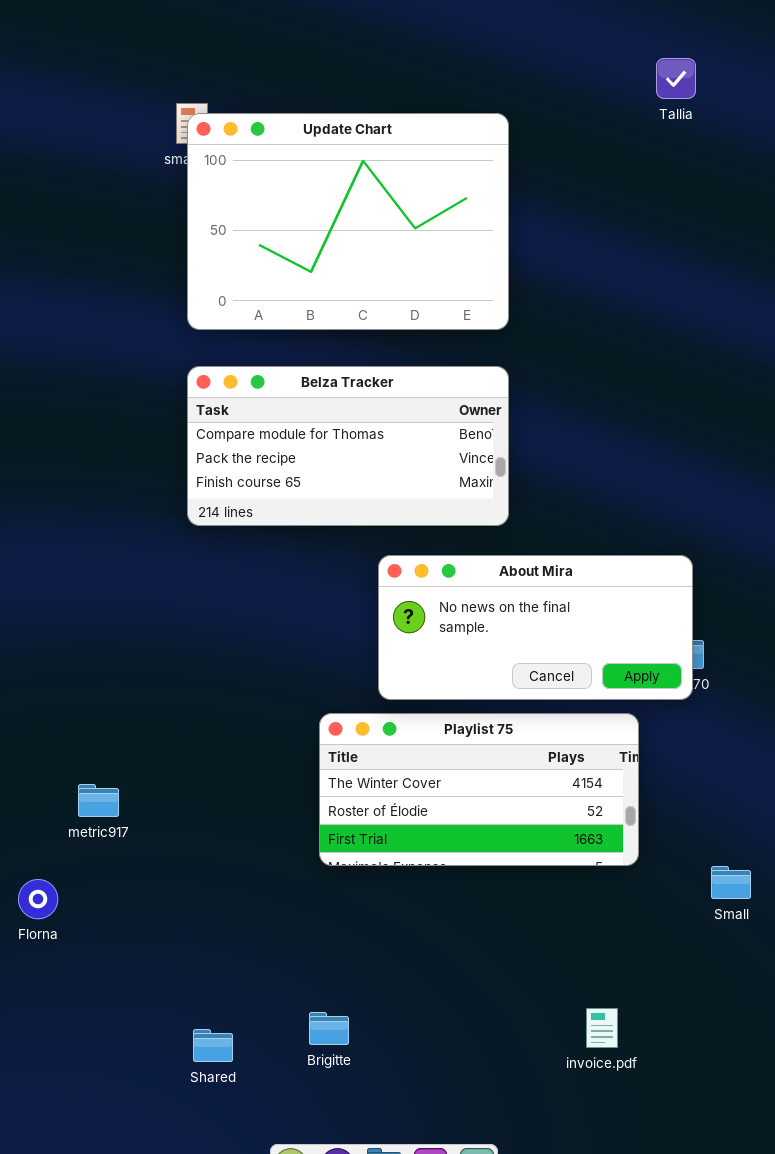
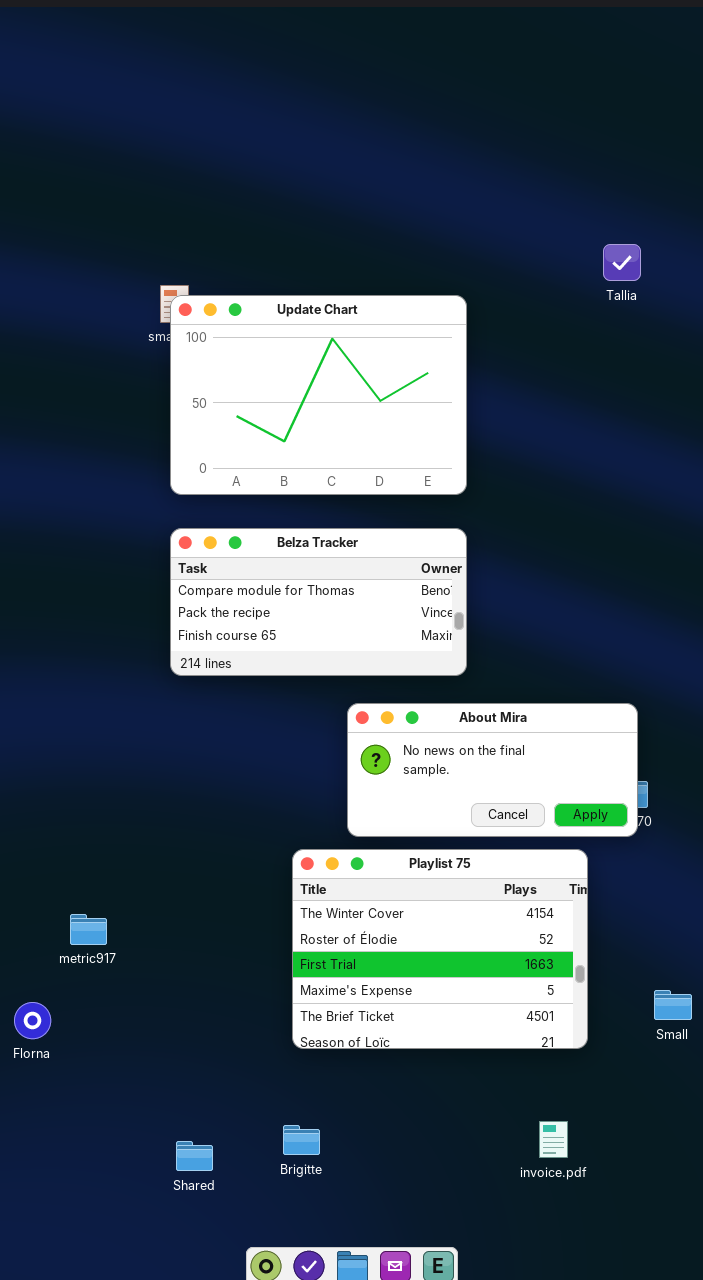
Playlist 75: [319,713,639,866] -> [292,849,588,1049], resized

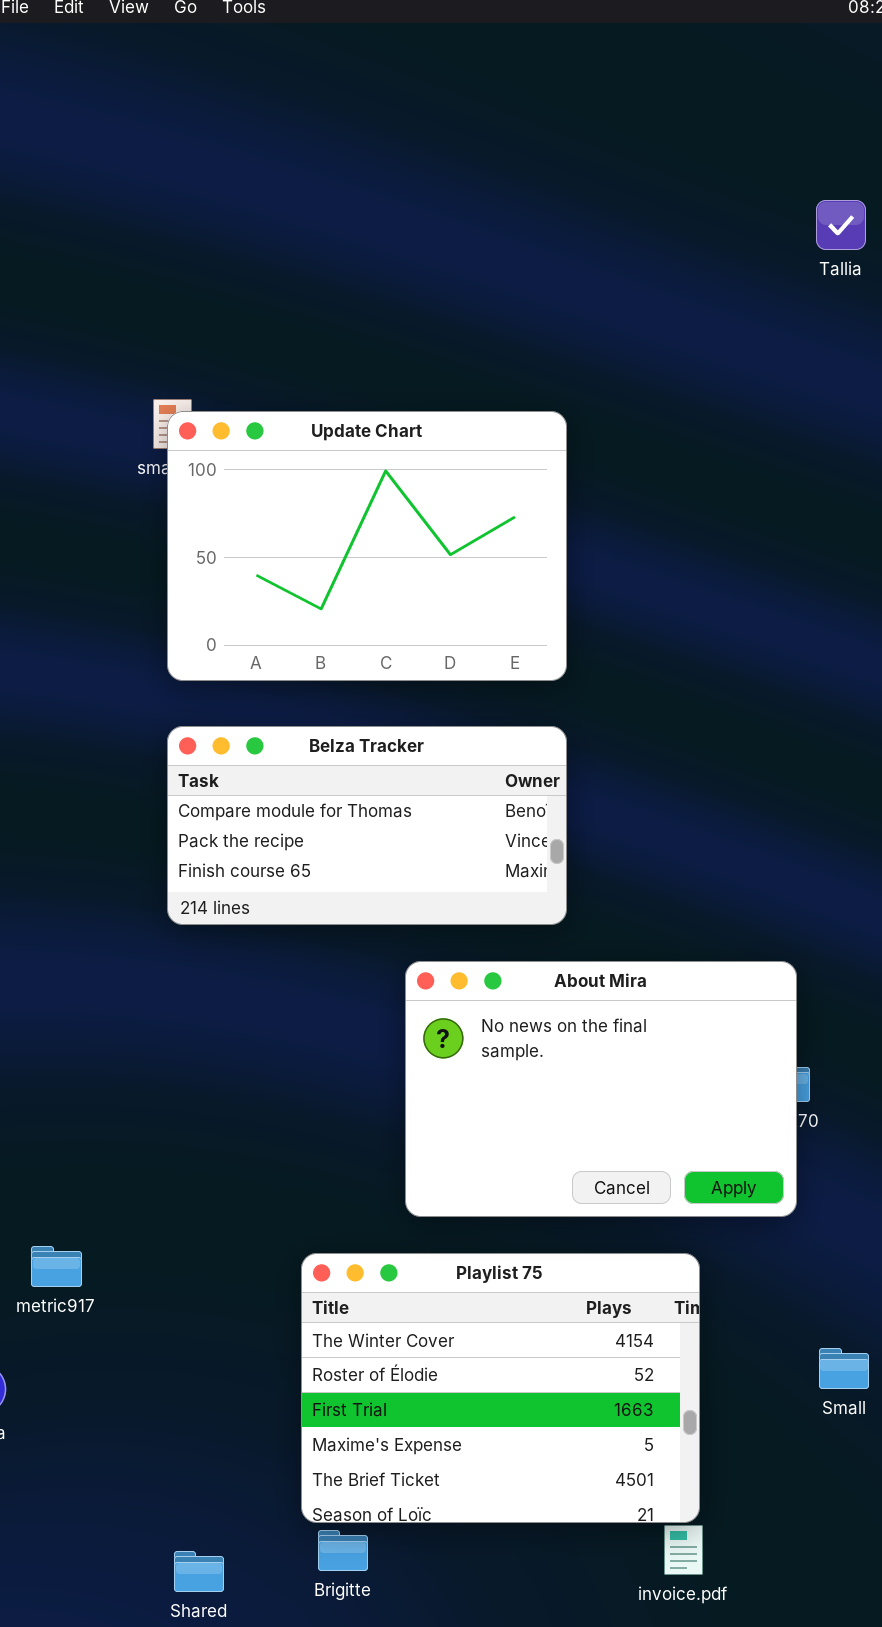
Tallia: [603,244,641,281] -> [816,200,866,250], moved
About Mira: [347,703,638,837] -> [405,961,797,1217], resized
Playlist 75: [292,849,588,1049] -> [301,1253,700,1523], moved

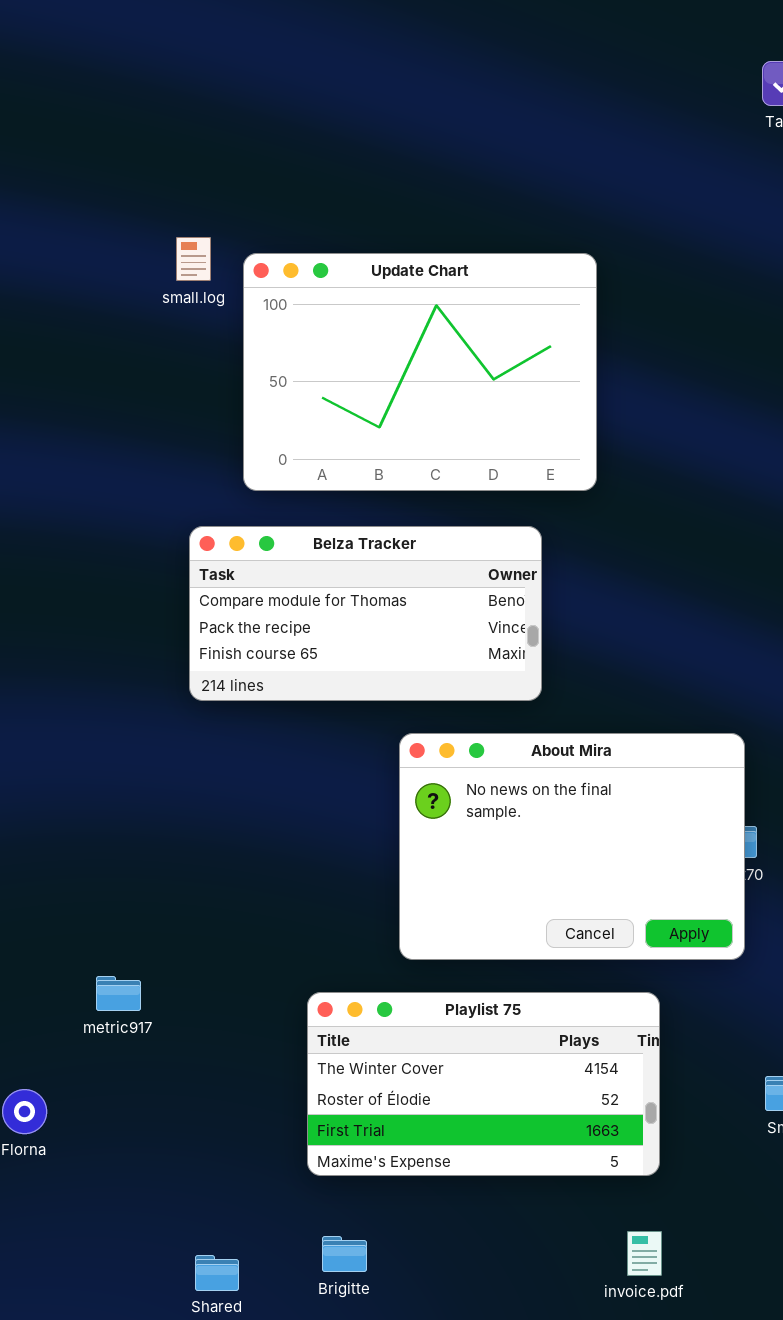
Update Chart: [167,411,567,681] -> [243,253,597,491], moved
metric917: [31,1246,82,1287] -> [96,976,141,1011], moved
Playlist 75: [301,1253,700,1523] -> [307,992,660,1176], resized

